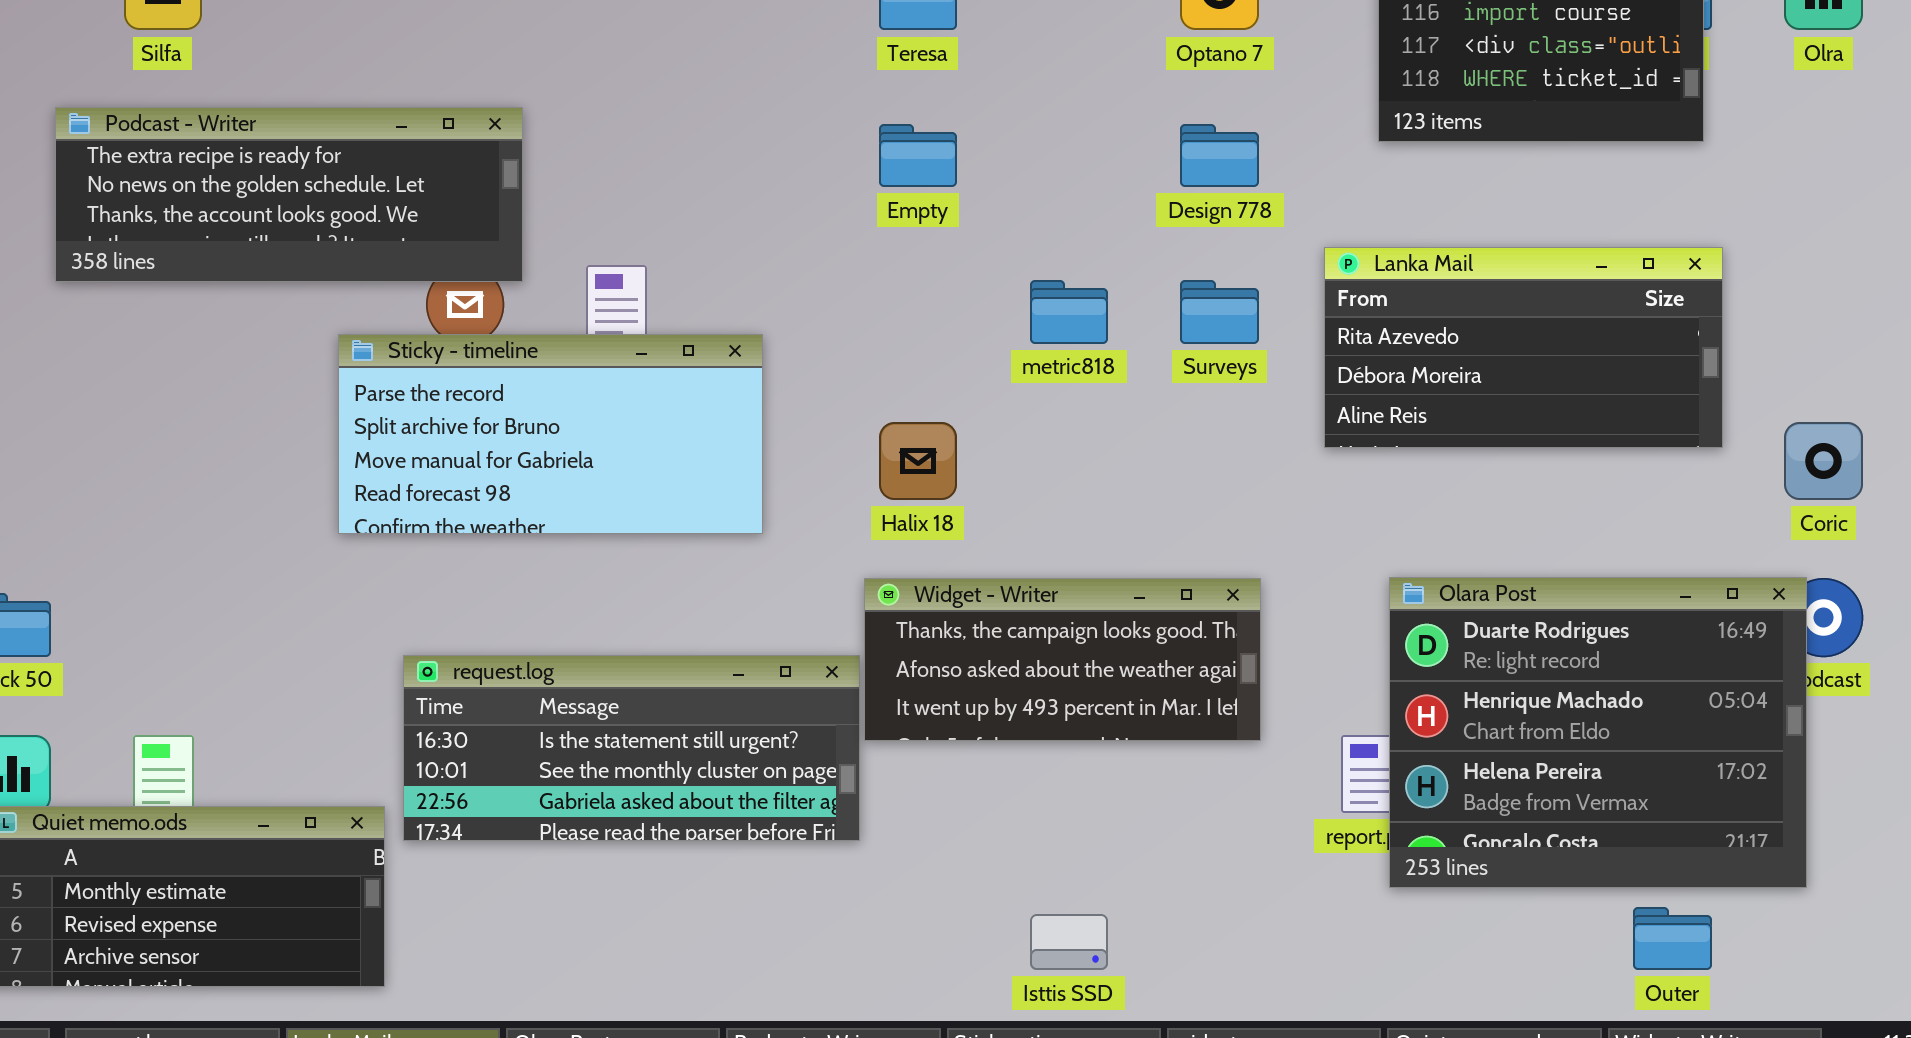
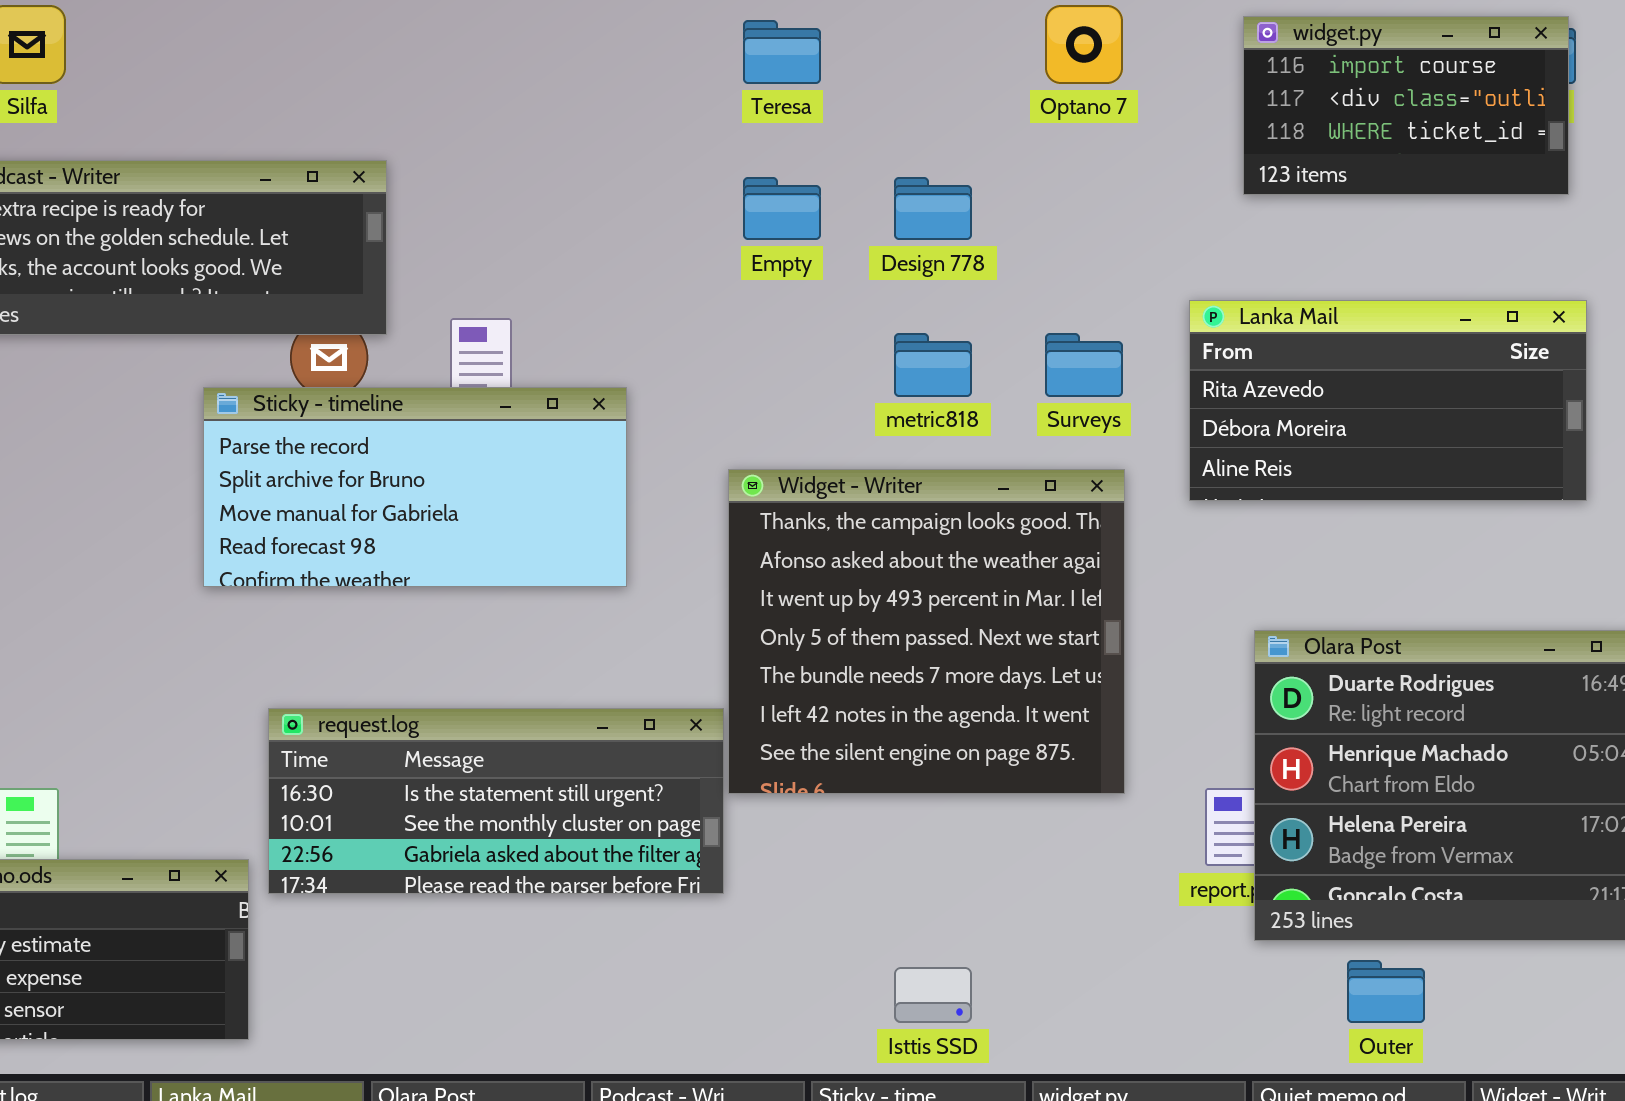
Design 778: [1180,124,1259,187] -> [894,177,972,240], moved
Widget - Writer: [864,578,1261,741] -> [728,469,1125,794], resized
Outer: [1633,907,1712,970] -> [1347,960,1425,1023], moved

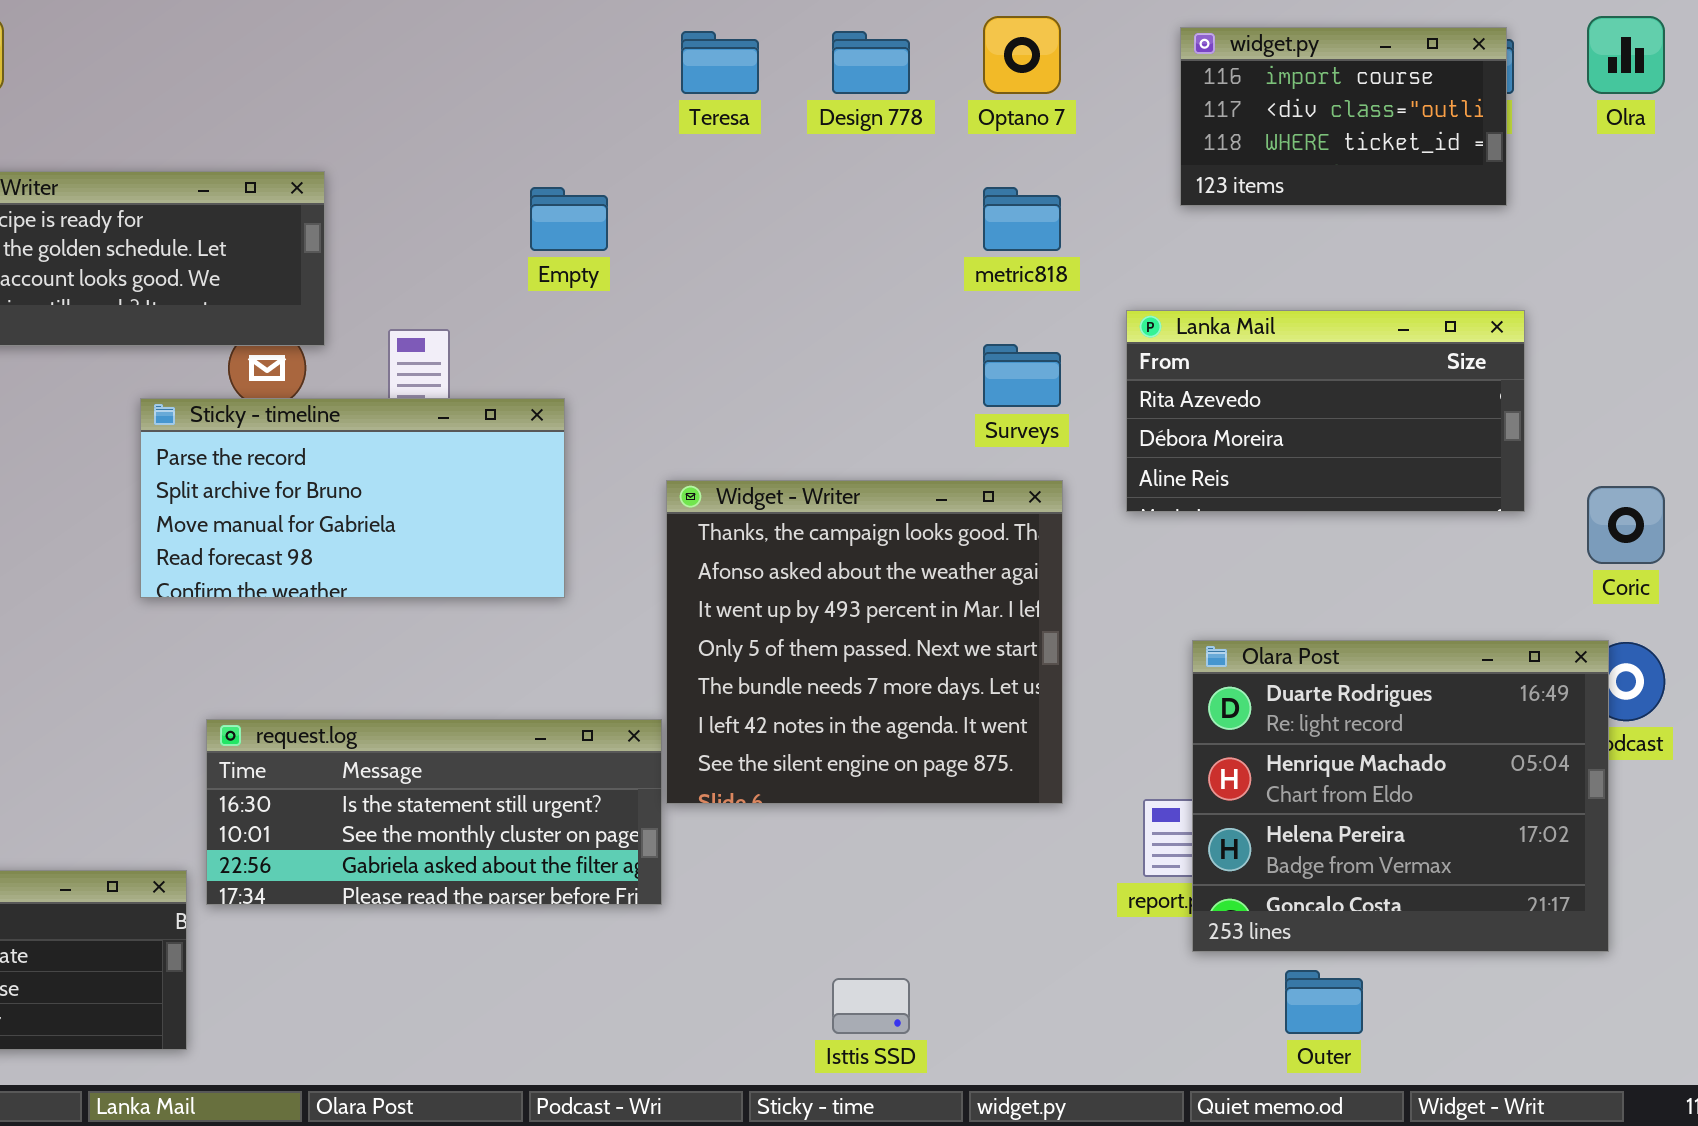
Empty: [743,177,821,240] -> [530,187,608,251], moved
Design 778: [894,177,972,240] -> [832,31,910,94], moved
metric818: [894,333,972,397] -> [983,187,1061,251], moved

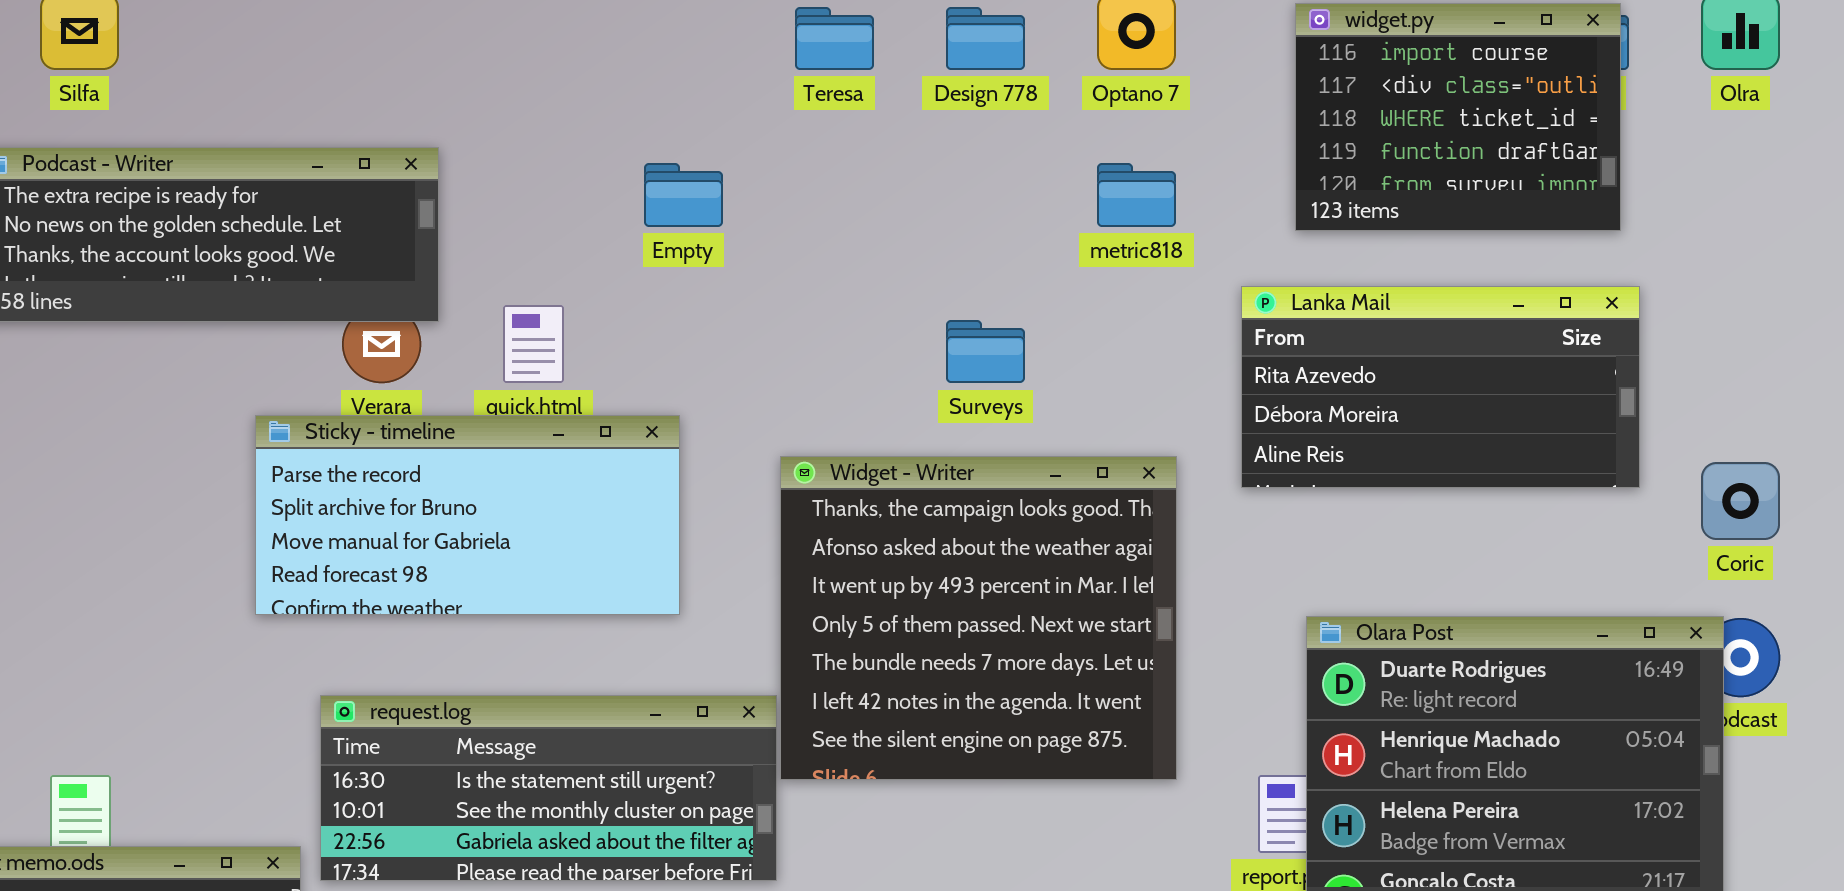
widget.py: [1180,27,1507,206] -> [1295,3,1621,231], resized
Surveys: [983,344,1061,407] -> [946,320,1025,383], moved
Sticky - timeline: [140,398,565,598] -> [255,415,680,615], moved

